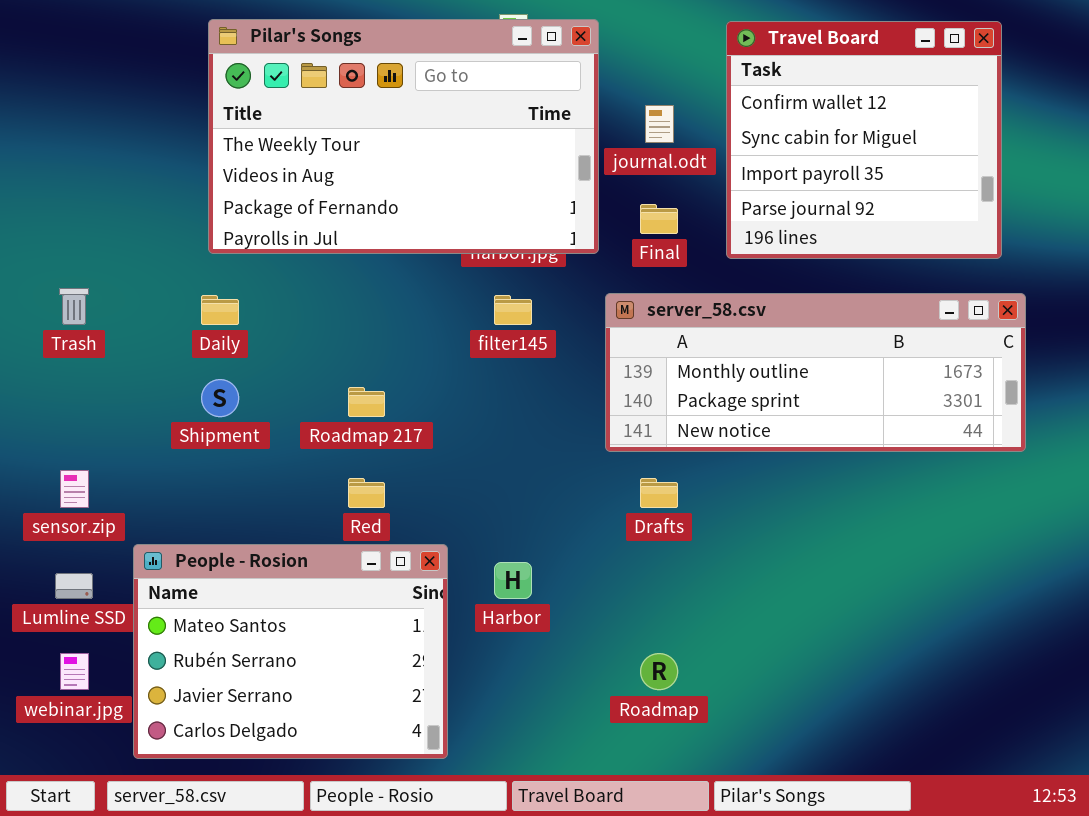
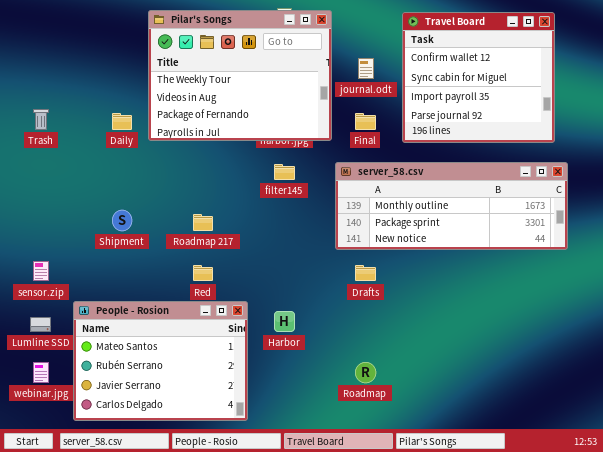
Pilar's Songs: [208,19,599,254] -> [148,10,332,141], resized
Trash: [59,288,89,325] -> [33,109,49,130], moved
Daily: [201,295,239,325] -> [112,113,132,130], moved

